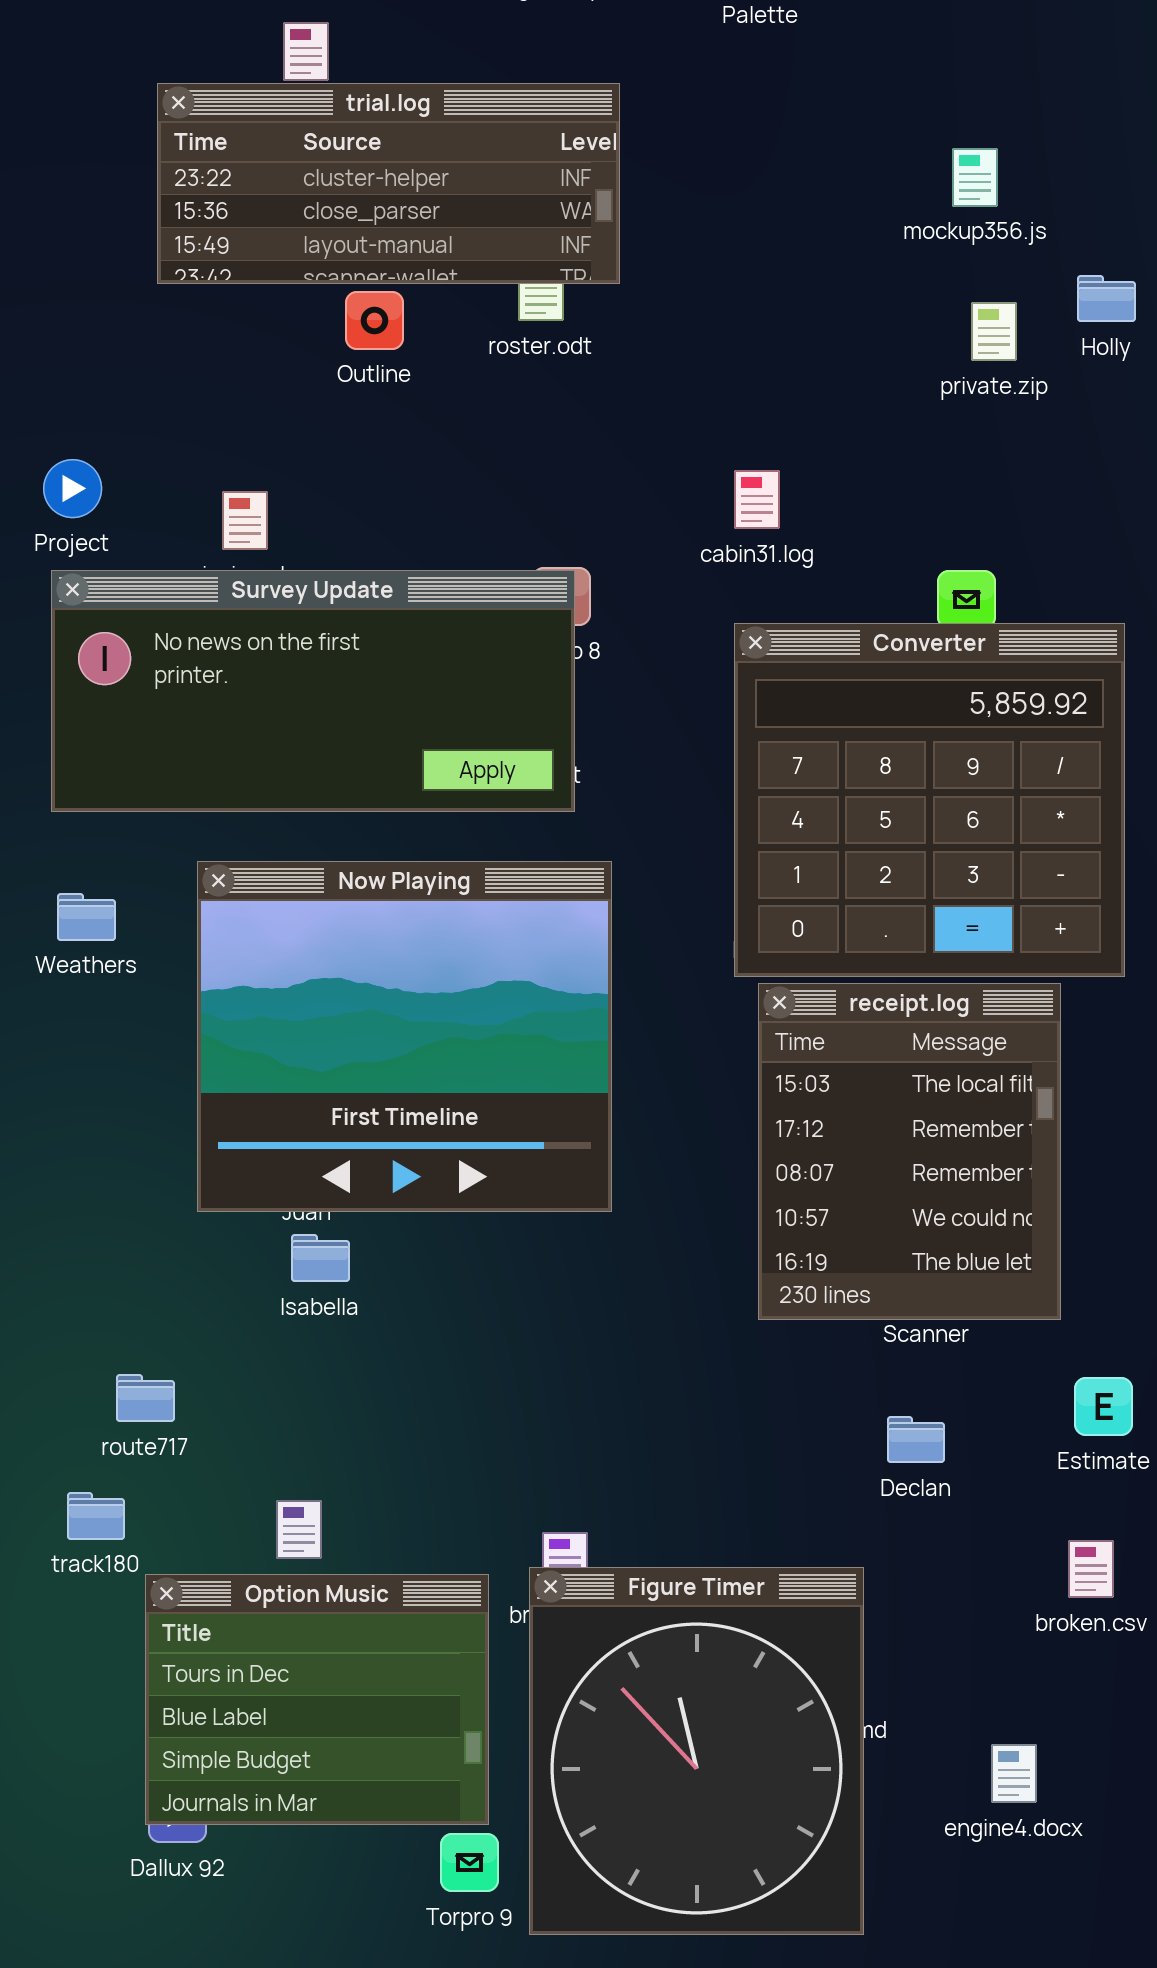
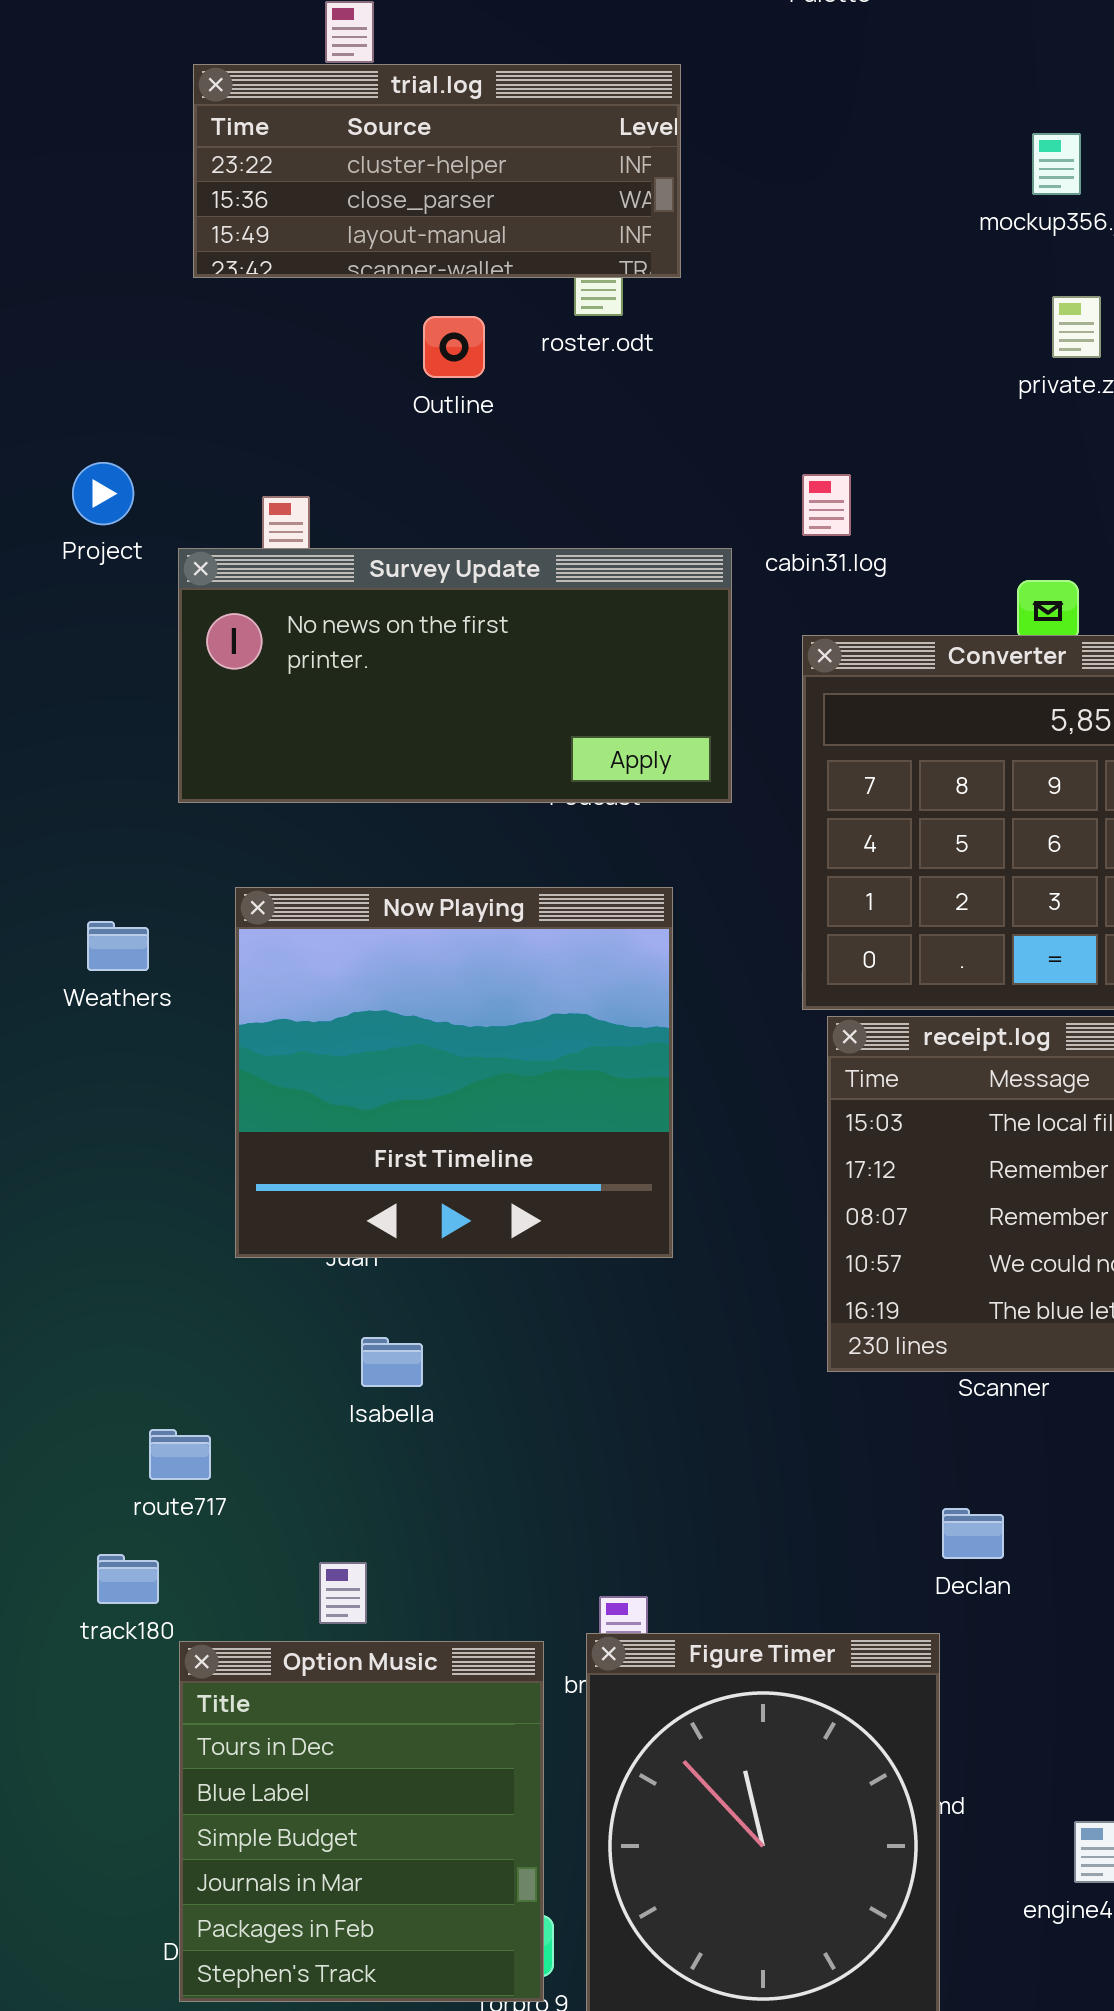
Outline: [345,291,404,350] -> [423,316,485,378], moved
Survey Update: [51,570,575,812] -> [178,548,732,803], moved
Isabella: [291,1234,350,1282] -> [361,1337,423,1387], moved
Declan: [887,1416,945,1463] -> [942,1508,1004,1559], moved
Option Music: [145,1574,489,1825] -> [179,1641,544,2002], resized

